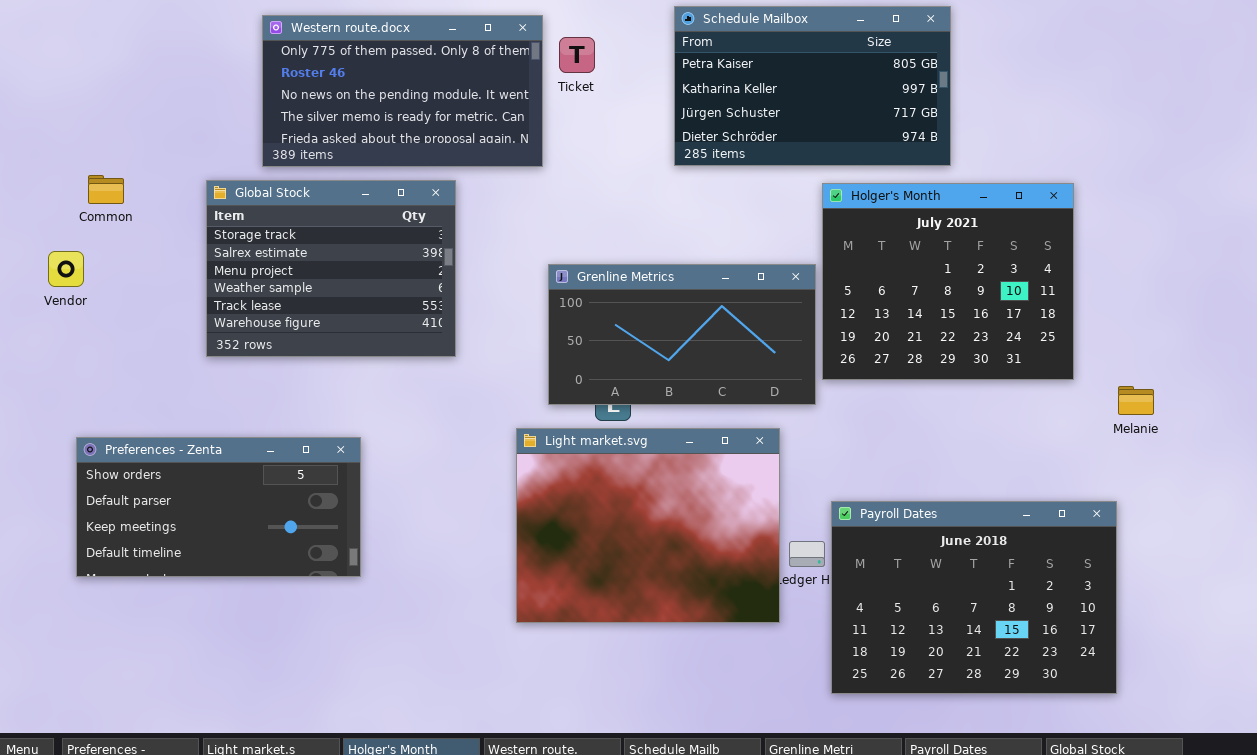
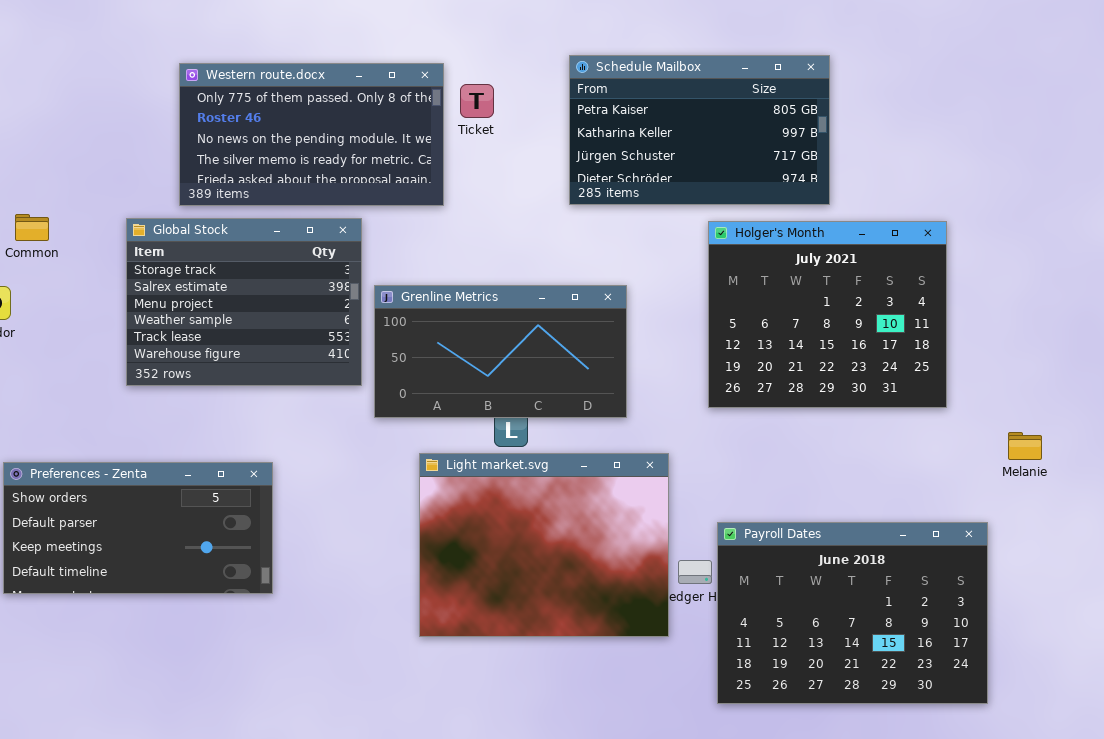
Grenline Metrics: [548,264,816,405] -> [374,285,627,418], moved
Melanie: [1118,386,1154,415] -> [1008,432,1042,460], moved

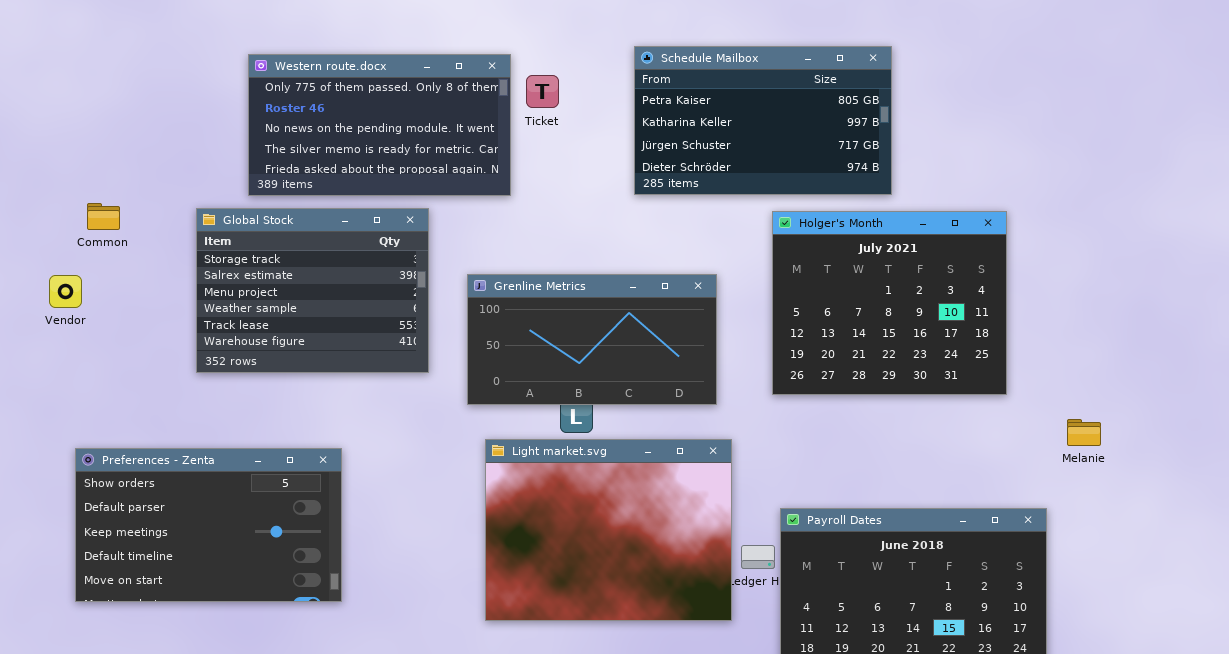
Grenline Metrics: [374,285,627,418] -> [467,274,717,405], moved
Preferences - Zenta: [3,462,273,594] -> [75,448,342,602], resized

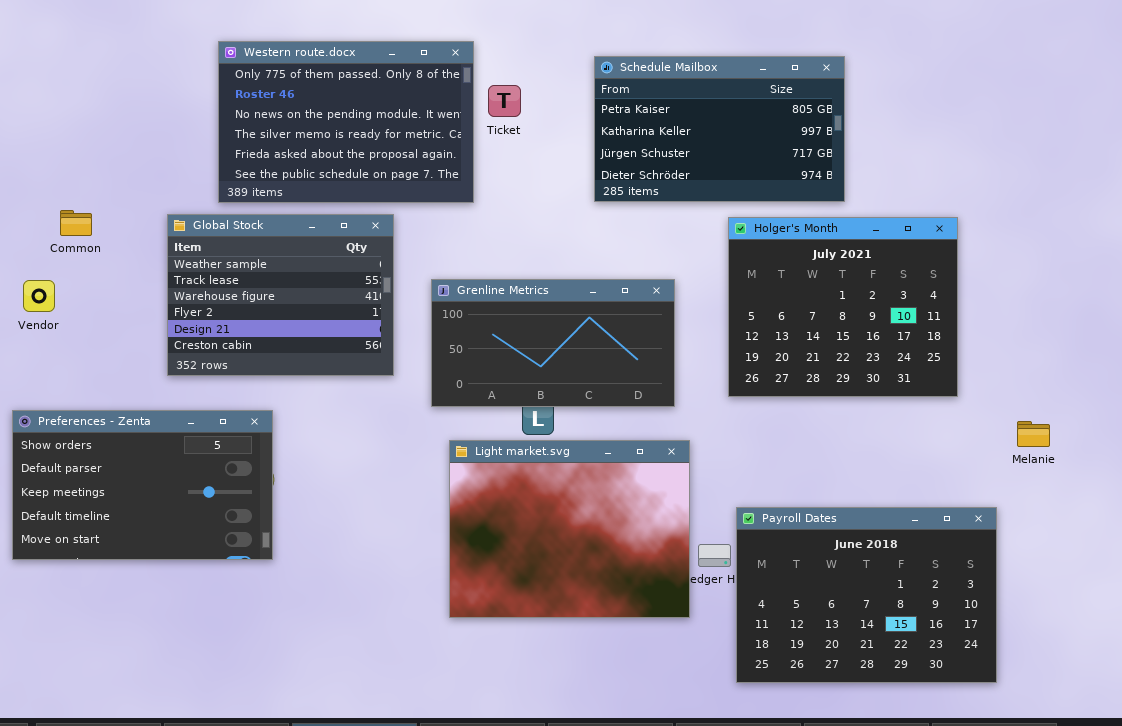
Western route.docx: [248,54,511,196] -> [218,41,474,203], resized
Global Stock: [196,208,429,373] -> [167,214,394,376], scrolled down 3 rows
Preferences - Zenta: [75,448,342,602] -> [12,410,273,560], moved

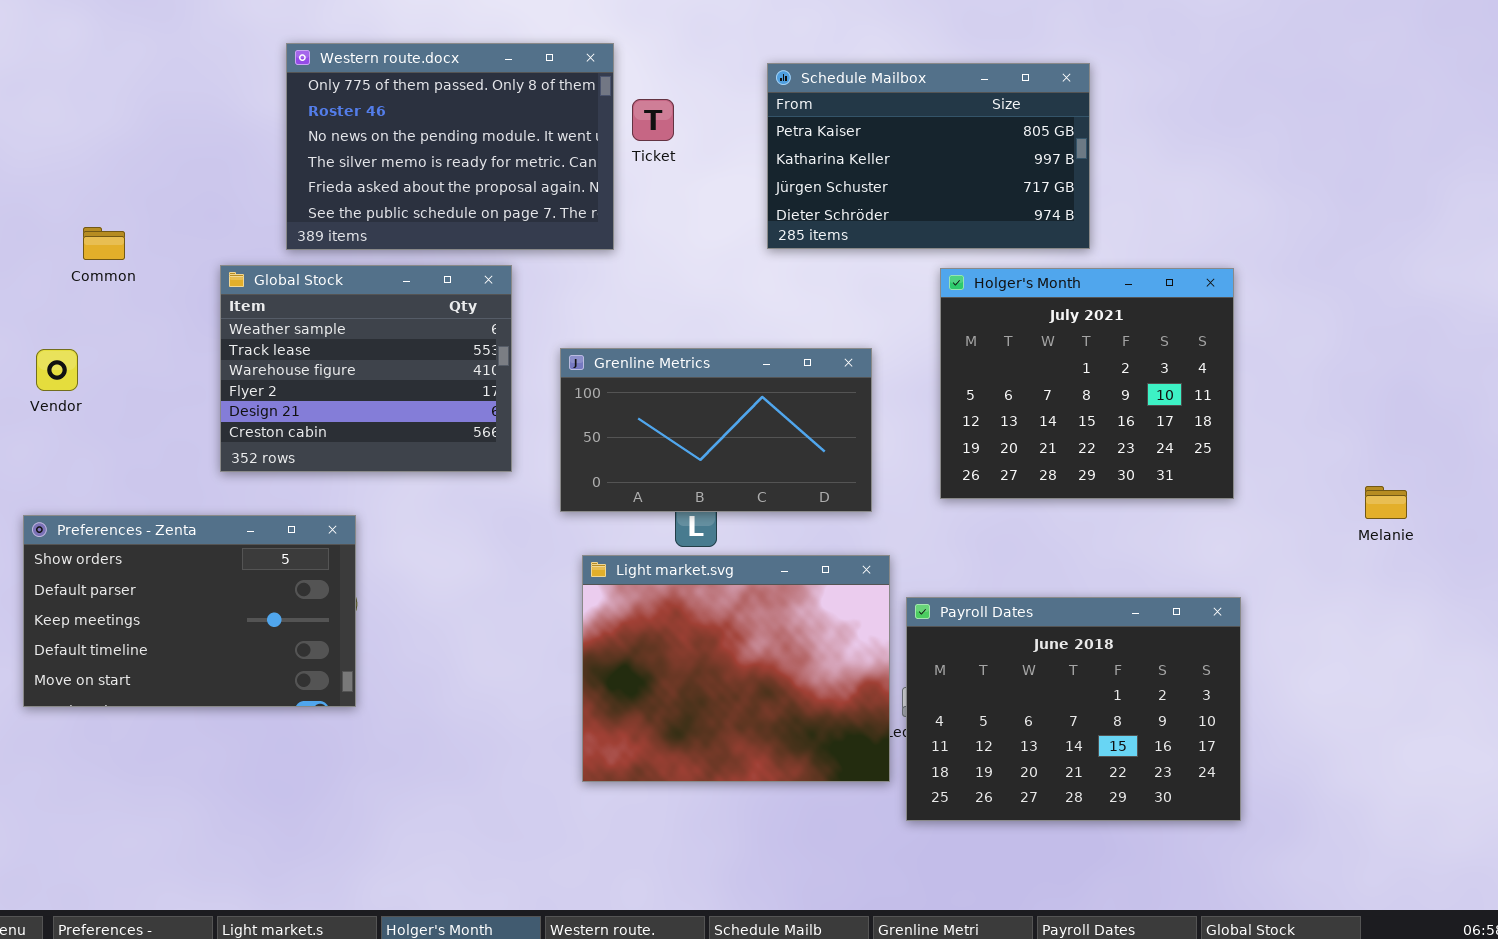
Common: [60,210,92,236] -> [83,227,125,260], moved
Melanie: [1017,421,1050,447] -> [1365,486,1407,519], moved
Payroll Dates: [736,507,997,683] -> [906,597,1241,821], moved

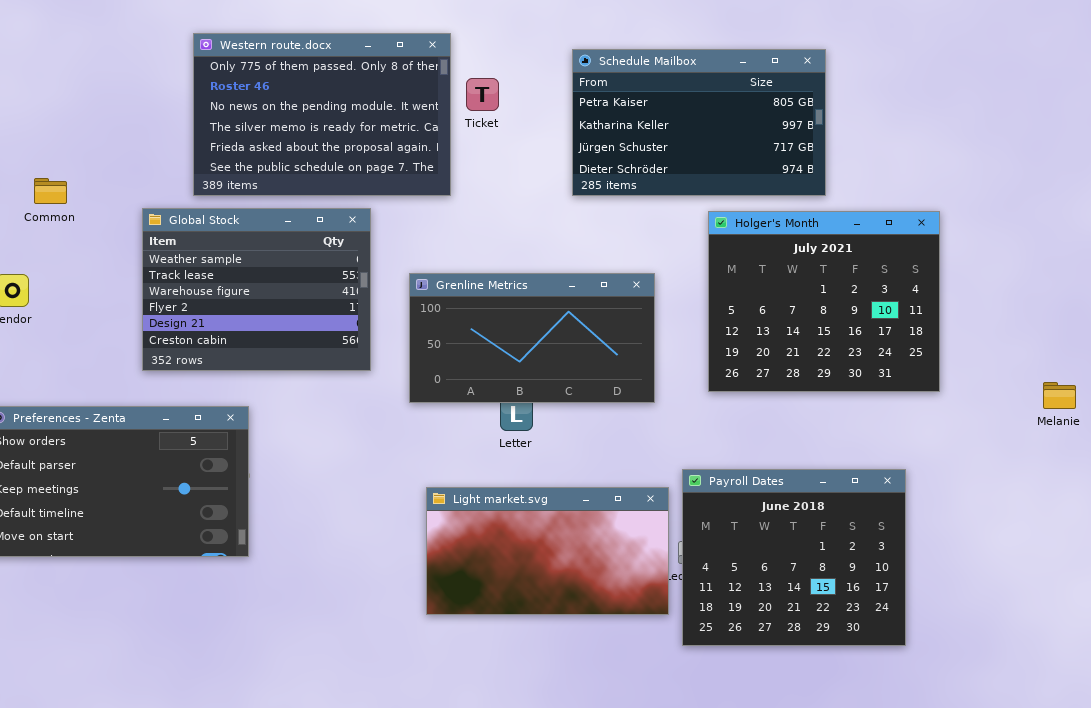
Light market.svg: [582,555,890,782] -> [426,487,669,615], resized
Payroll Dates: [906,597,1241,821] -> [682,469,906,646], resized

